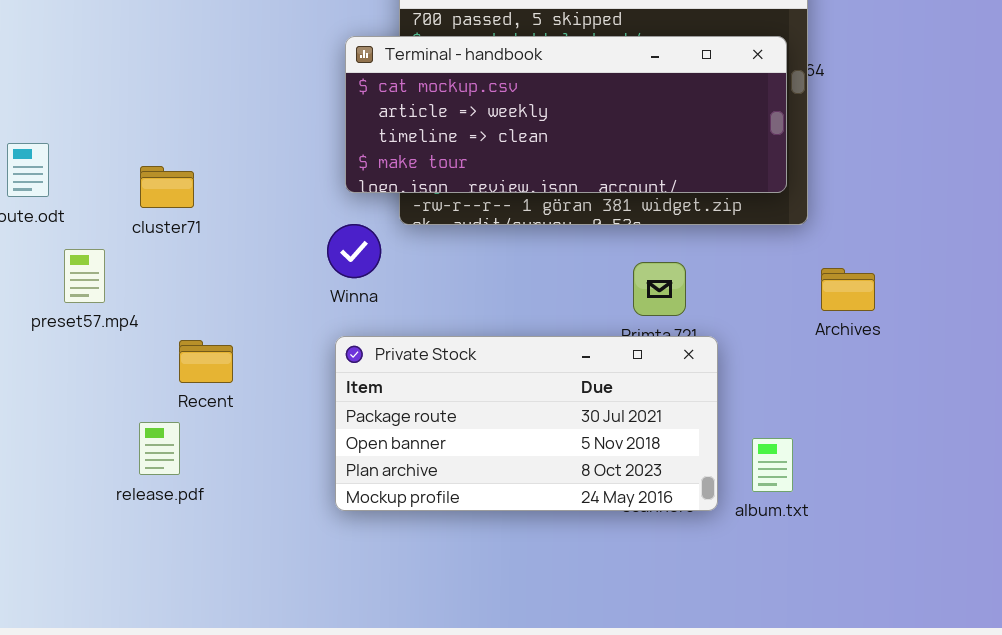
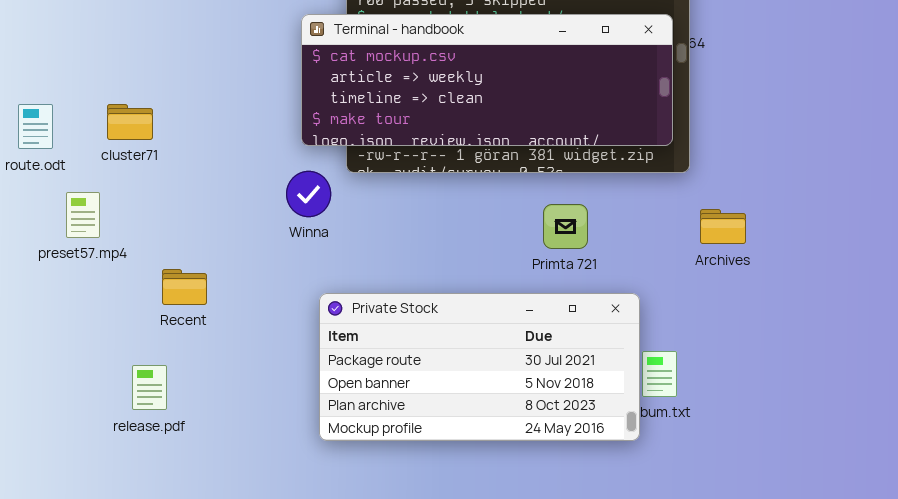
cluster71: [140,166,194,208] -> [107,104,153,140], moved
Private Stock: [335,336,718,511] -> [319,293,640,441], moved
release.pdf: [139,422,180,475] -> [132,365,167,410], moved

